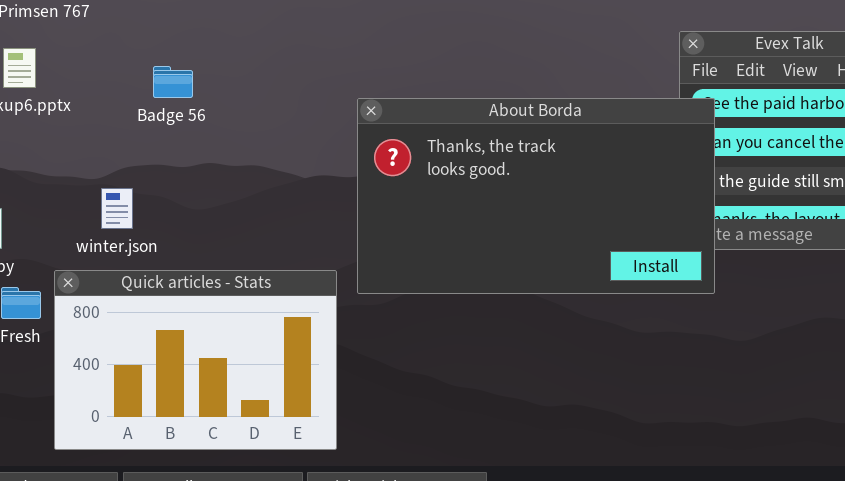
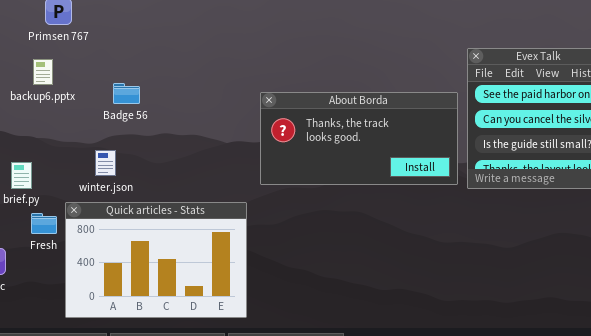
Badge 56: [153,66,193,98] -> [113,83,140,104], moved
About Borda: [357,98,715,294] -> [260,92,458,185], resized

